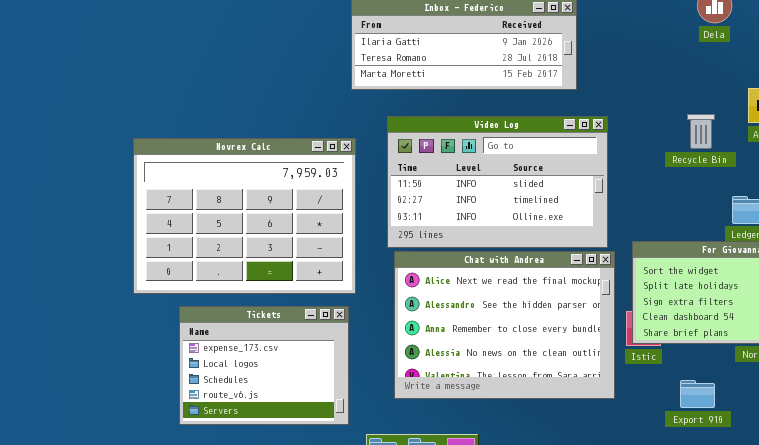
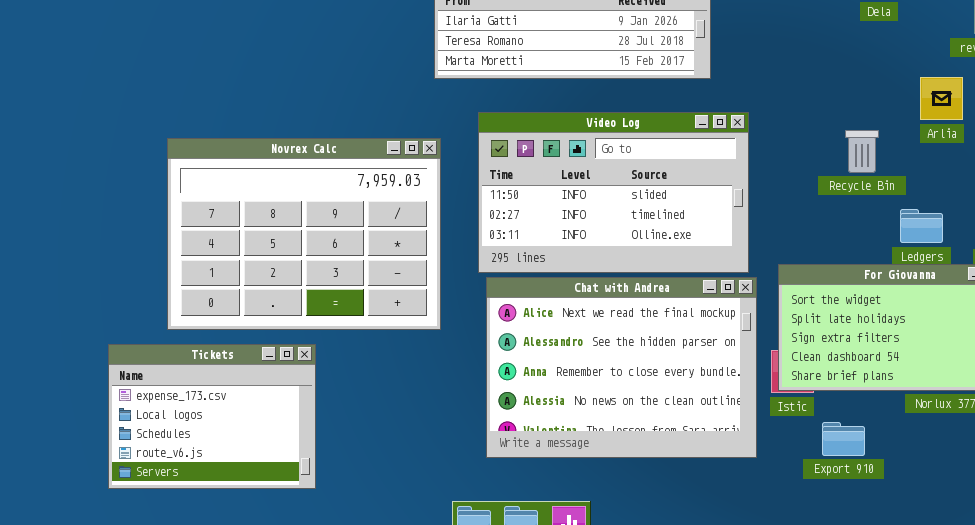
Recycle Bin: [687,114,715,149] -> [845,130,879,173], moved
Tickets: [179,306,349,425] -> [108,344,316,489], moved
Export 910: [680,380,715,408] -> [822,422,865,456], moved

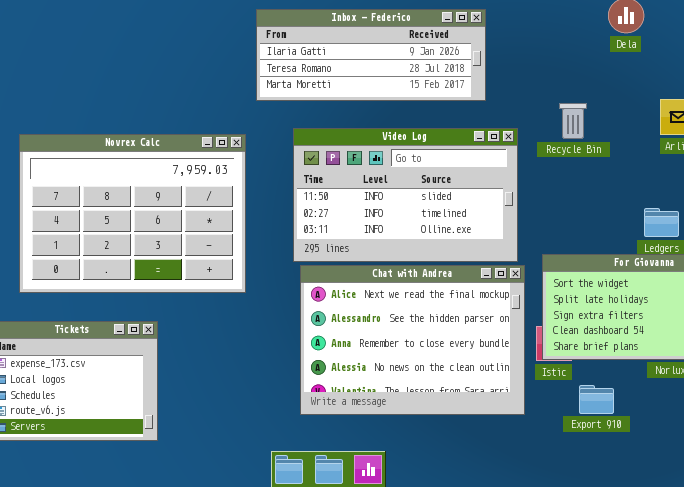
Recycle Bin: [845,130,879,173] -> [559,103,587,139], moved
Novrex Calc: [167,138,441,330] -> [19,134,246,293], moved

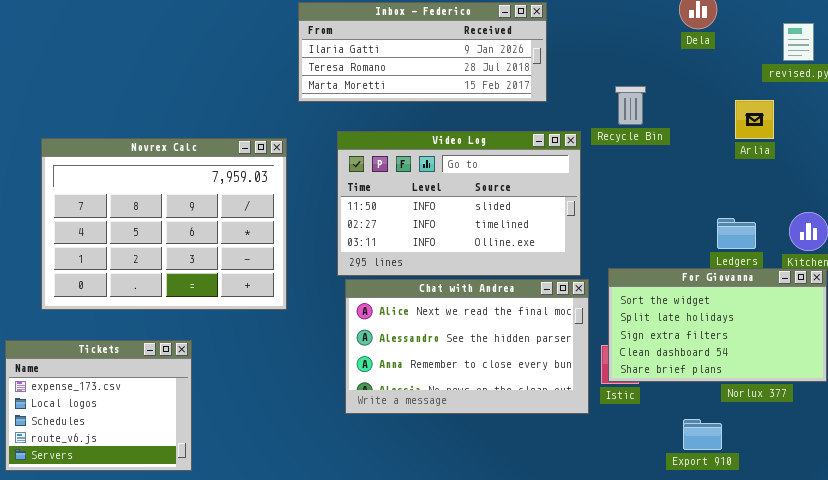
Recycle Bin: [559,103,587,139] -> [615,86,646,125], moved
Chat with Andrea: [300,265,525,415] -> [345,279,589,414], resized
Export 910: [579,385,614,414] -> [683,419,722,450], moved

